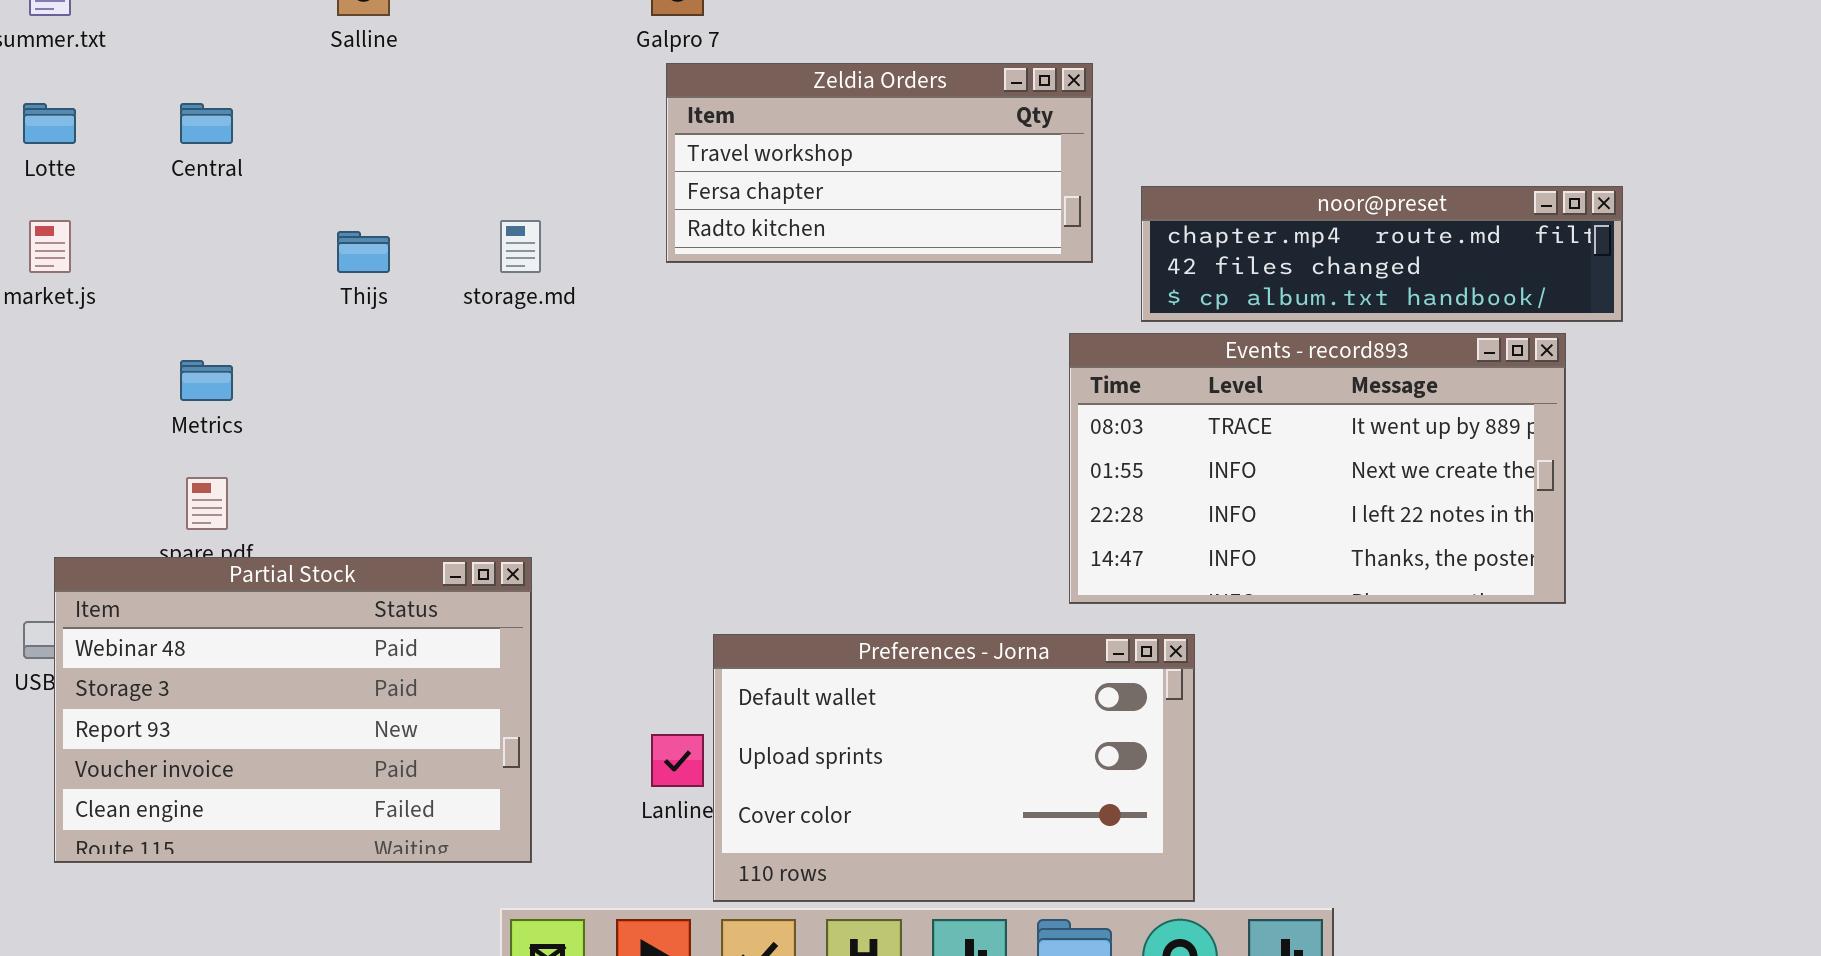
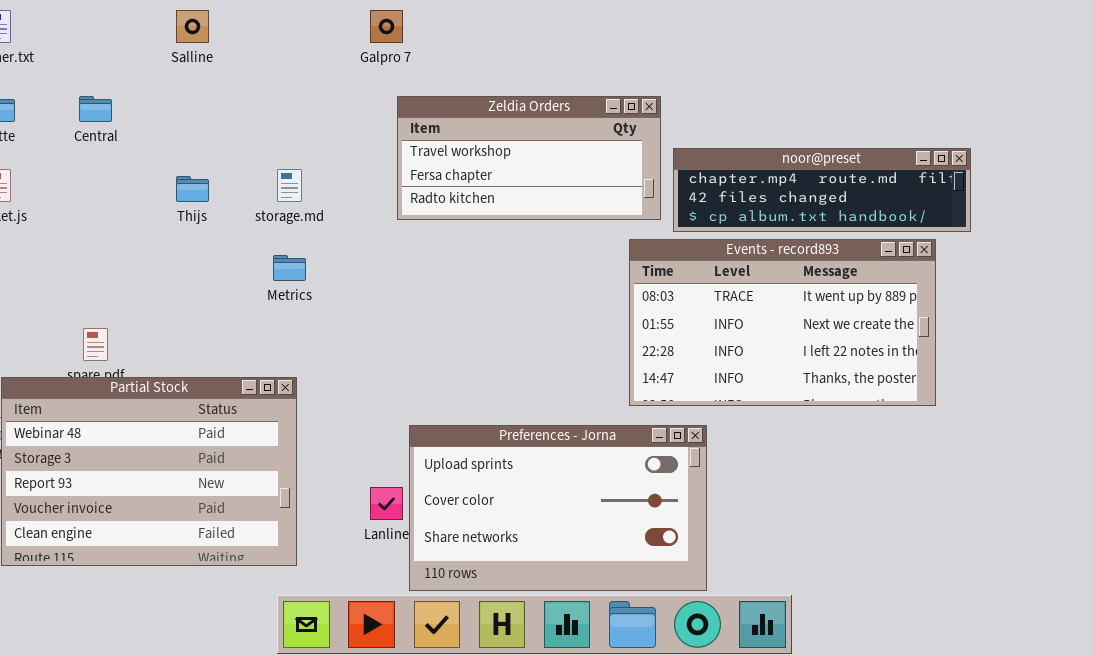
Zeldia Orders: [666,63,1093,263] -> [397,96,661,220], moved
Metrics: [180,360,233,401] -> [273,255,306,281], moved
Preferences - Jorna: [713,634,1195,902] -> [409,425,707,591], scrolled down 1 row

